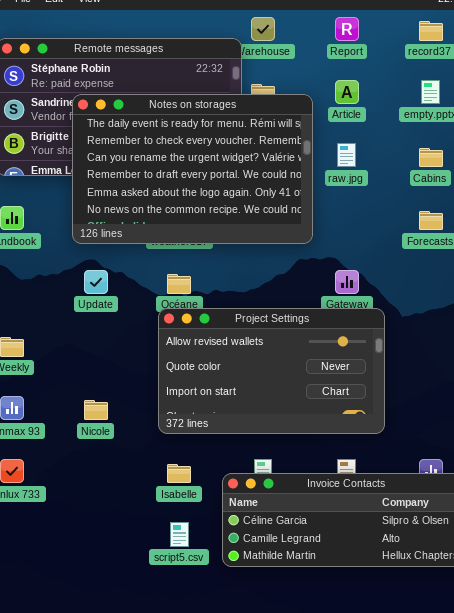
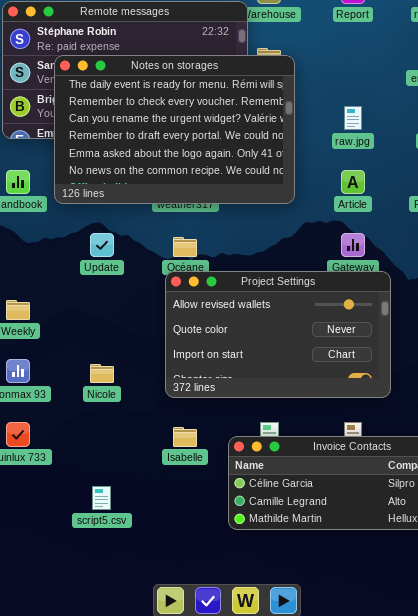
Article: [335,80,359,104] -> [341,170,365,194], moved
Notes on storages: [72,94,313,244] -> [54,55,295,204], moved
script5.csv: [170,522,189,547] -> [92,486,111,510], moved

